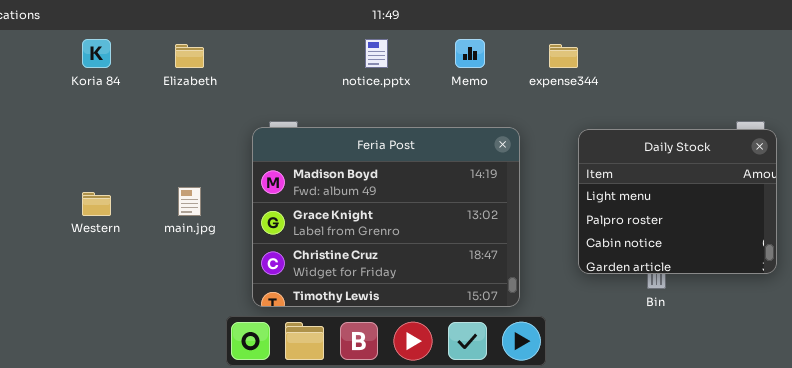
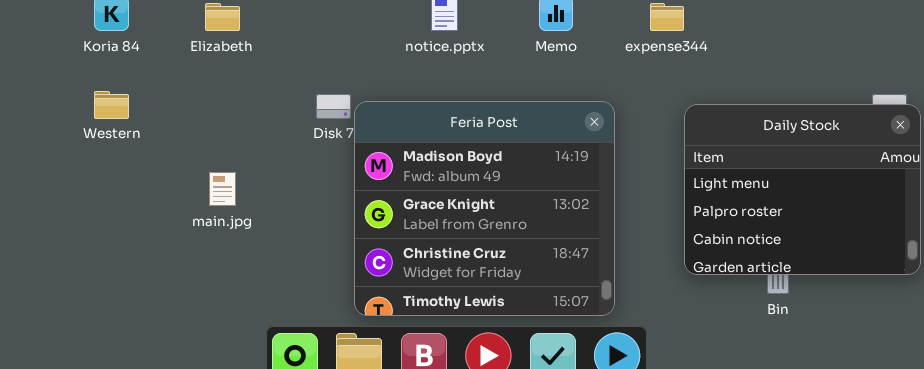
Feria Post: [252,127,520,307] -> [354,101,615,316], resized
Western: [82,192,111,216] -> [94,91,129,119], moved

